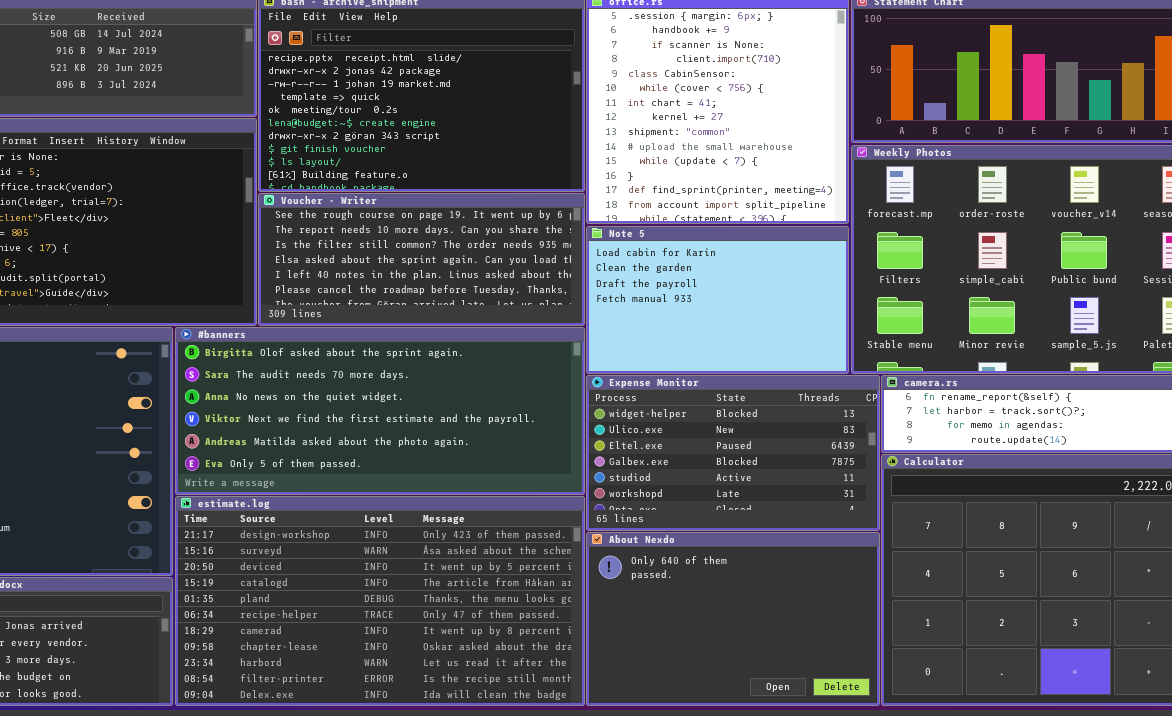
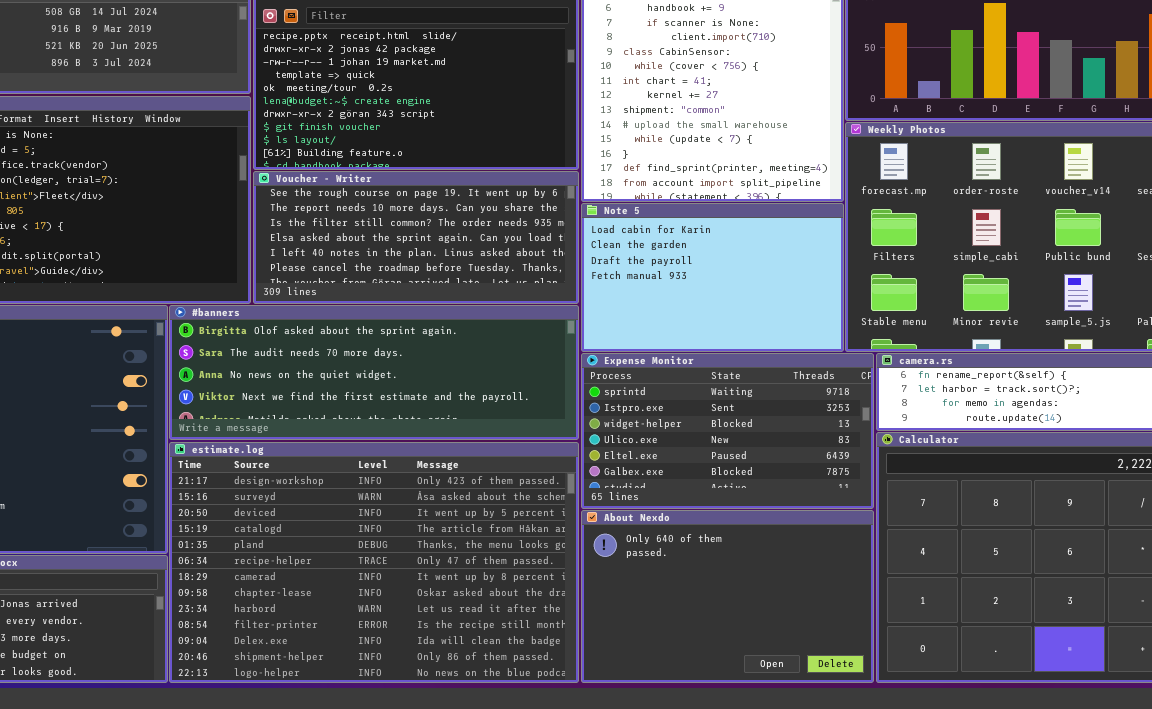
#banners: [175,327,585,495] -> [169,305,579,440], resized
Expense Monitor: [586,375,880,531] -> [581,353,874,509], scrolled up 2 rows
estimate.log: [175,496,585,706] -> [169,442,579,683], resized

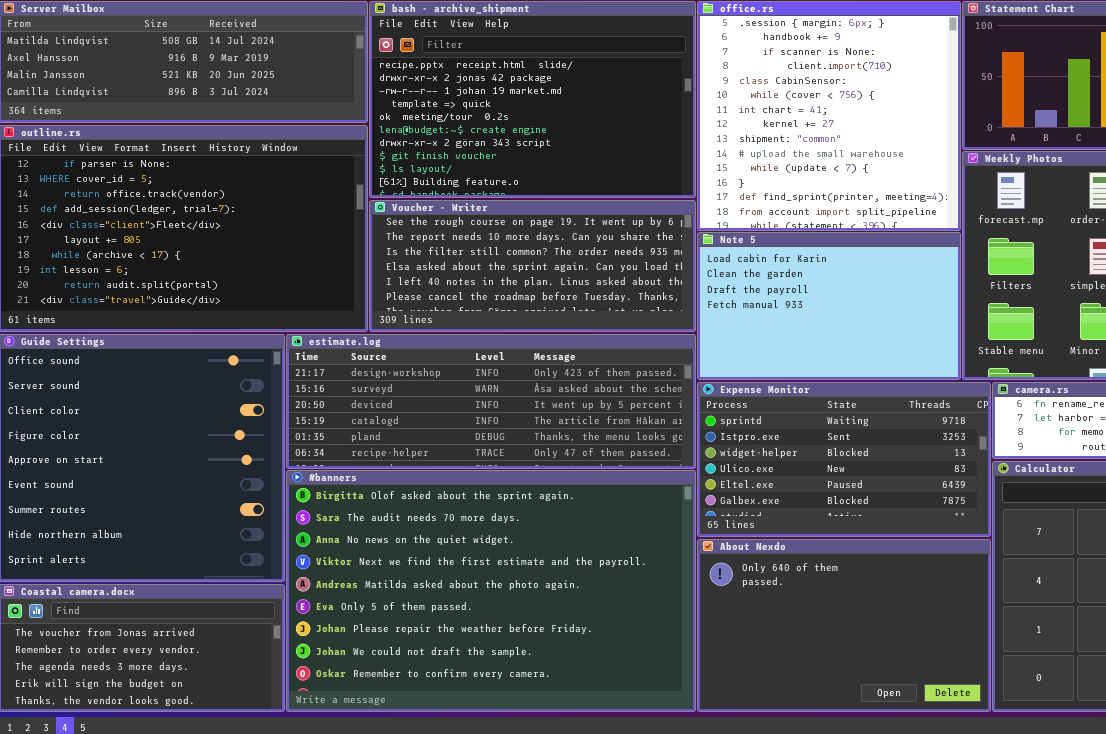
#banners: [169,305,579,440] -> [286,470,696,712], moved, resized
estimate.log: [169,442,579,683] -> [286,334,696,469], moved, resized

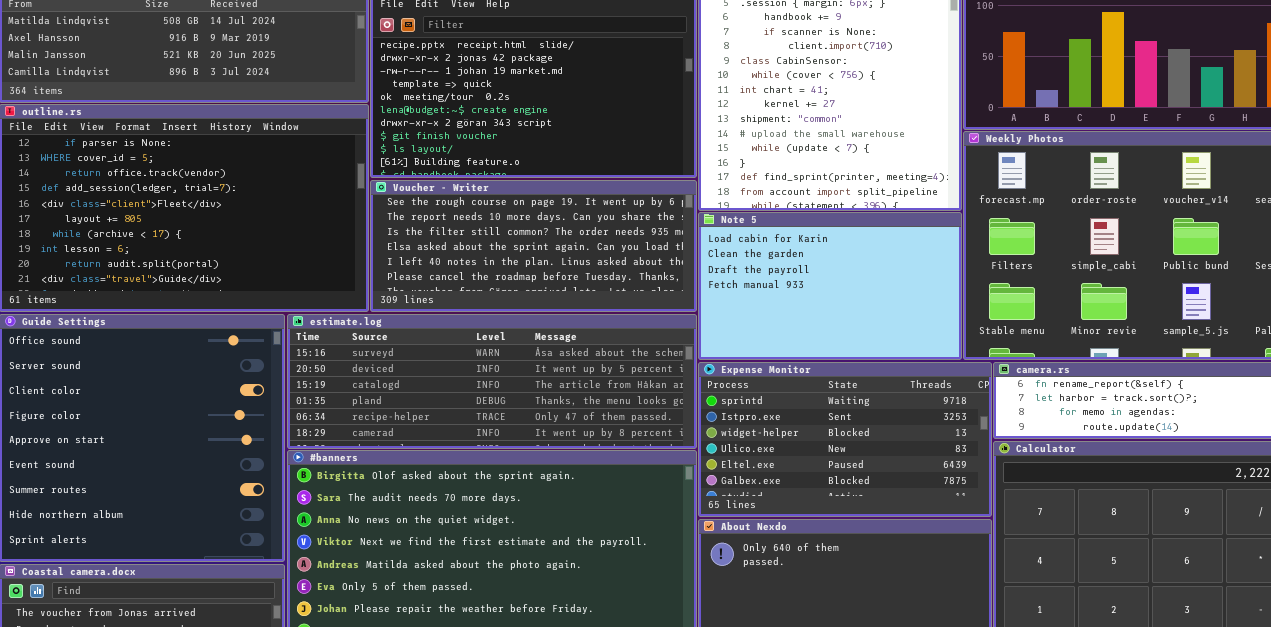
estimate.log: [286,334,696,469] -> [287,314,697,449], scrolled down 1 row

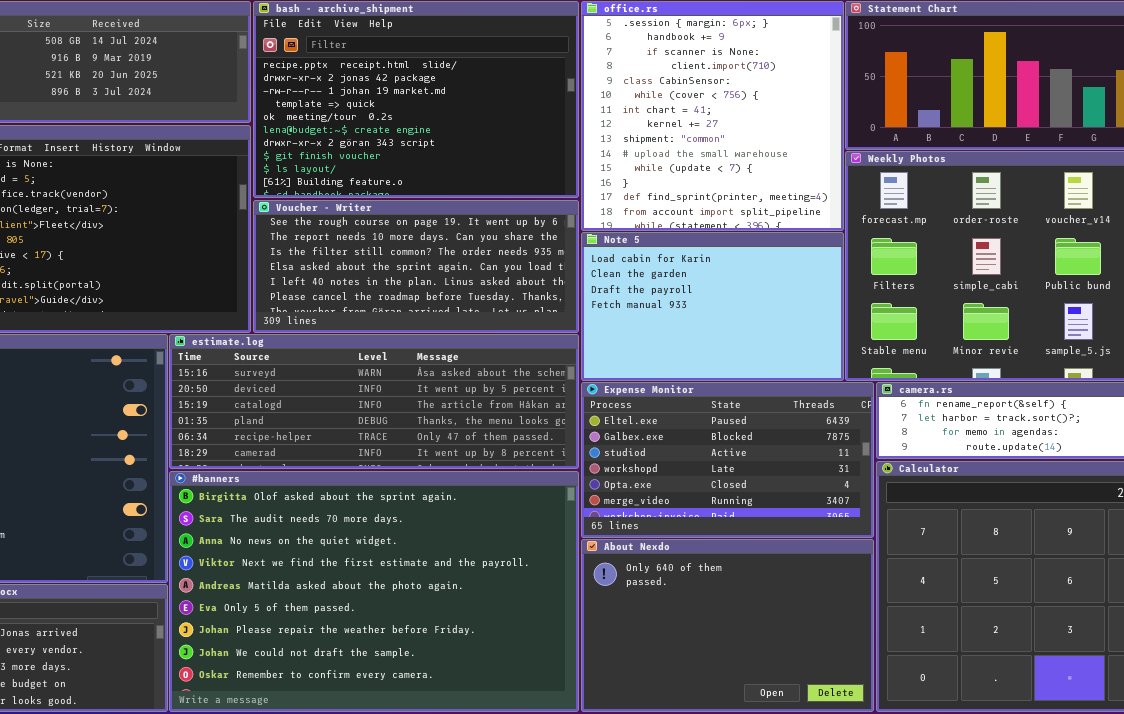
Expense Monitor: [698,362,992,517] -> [581,382,874,538], scrolled down 4 rows

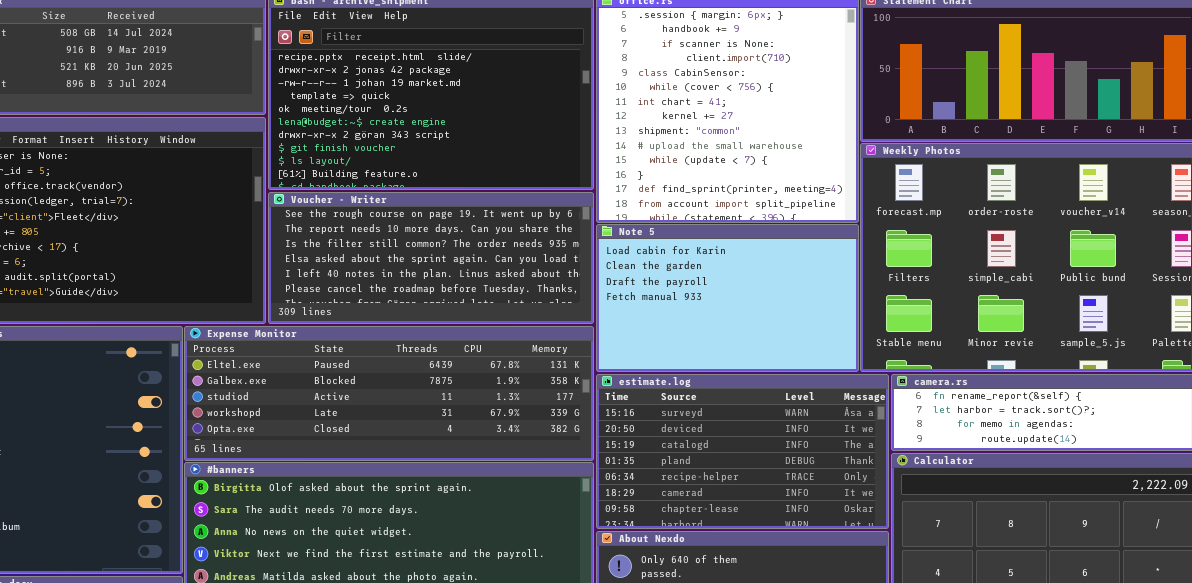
estimate.log: [169,334,579,469] -> [596,374,889,529], moved, resized
Expense Monitor: [581,382,874,538] -> [184,326,594,461], moved, resized

